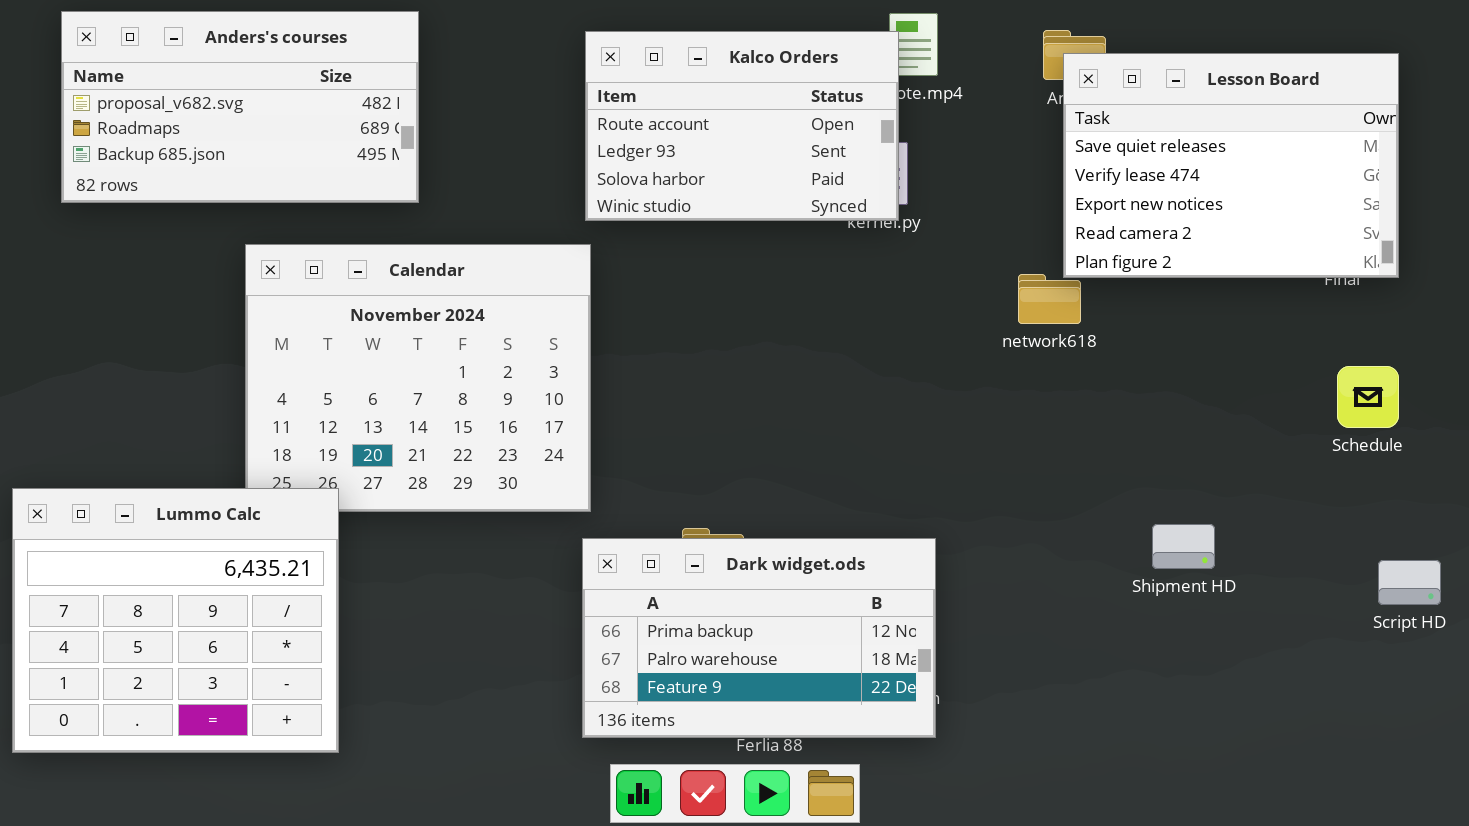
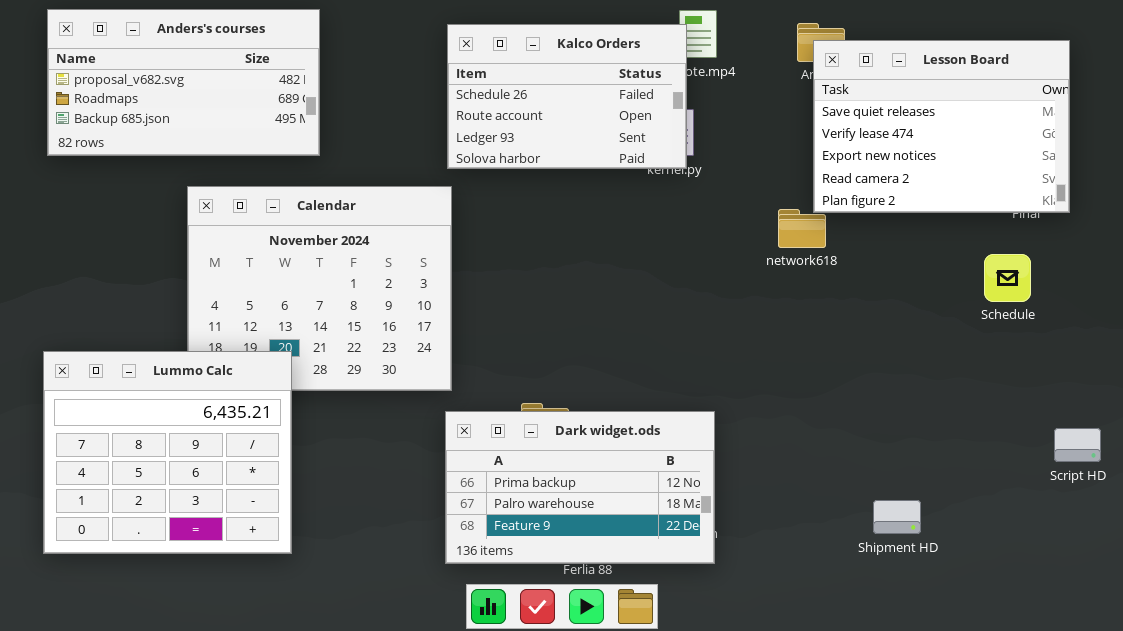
Kalco Orders: [585,31,899,221] -> [447,24,687,169], scrolled up 1 row
Schedule: [1337,366,1399,428] -> [984,254,1031,302], moved
Lummo Calc: [12,488,339,753] -> [43,351,292,554], moved
Shipment HD: [1152,524,1215,569] -> [873,500,921,534], moved

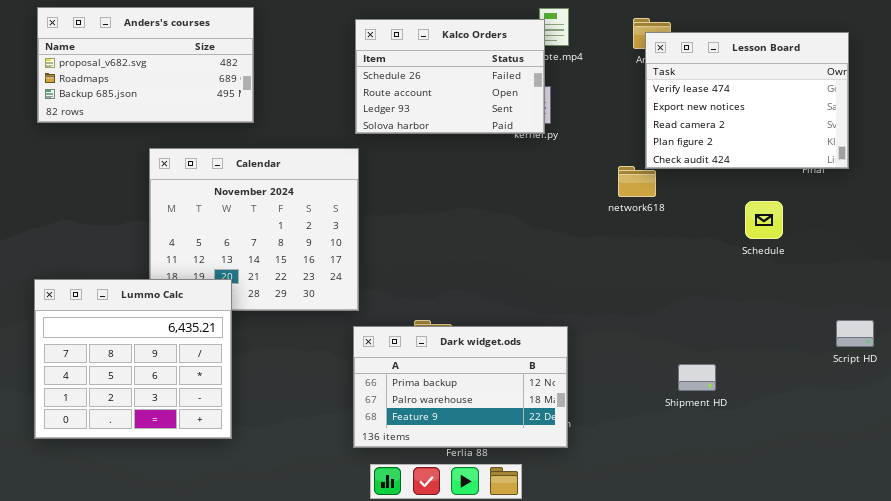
Lesson Board: [813,40,1070,213] -> [645,32,849,169], scrolled down 1 row
Schedule: [984,254,1031,302] -> [745,201,783,239], moved
Script HD: [1054,428,1101,462] -> [836,320,874,347], moved
Shipment HD: [873,500,921,534] -> [678,364,716,391], moved

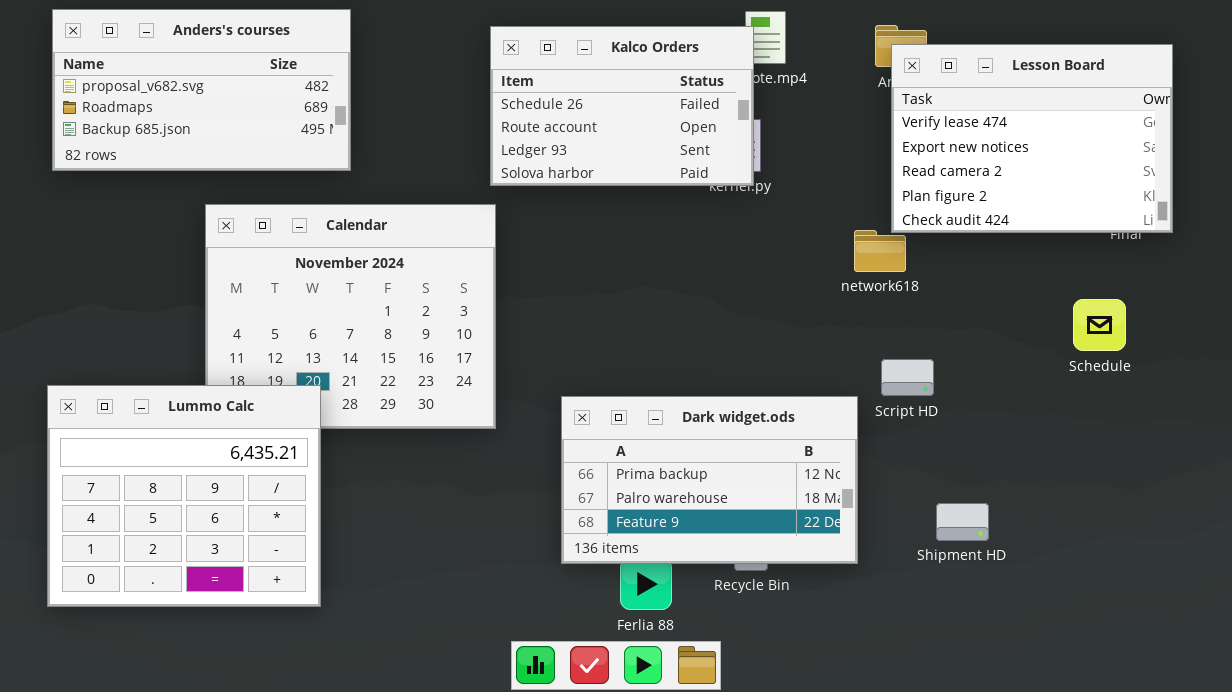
Schedule: [745,201,783,239] -> [1073,299,1126,351], moved
Script HD: [836,320,874,347] -> [881,359,934,396], moved
Dark widget.ods: [353,326,568,448] -> [561,396,858,564], moved

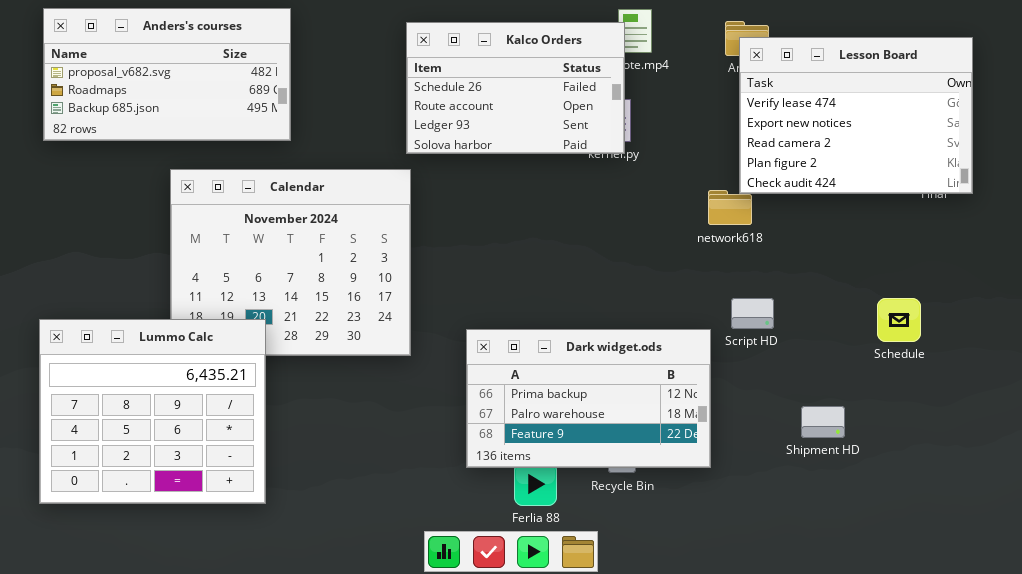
Schedule: [1073,299,1126,351] -> [877,298,921,342], moved
Shipment HD: [936,503,989,541] -> [801,406,845,438], moved

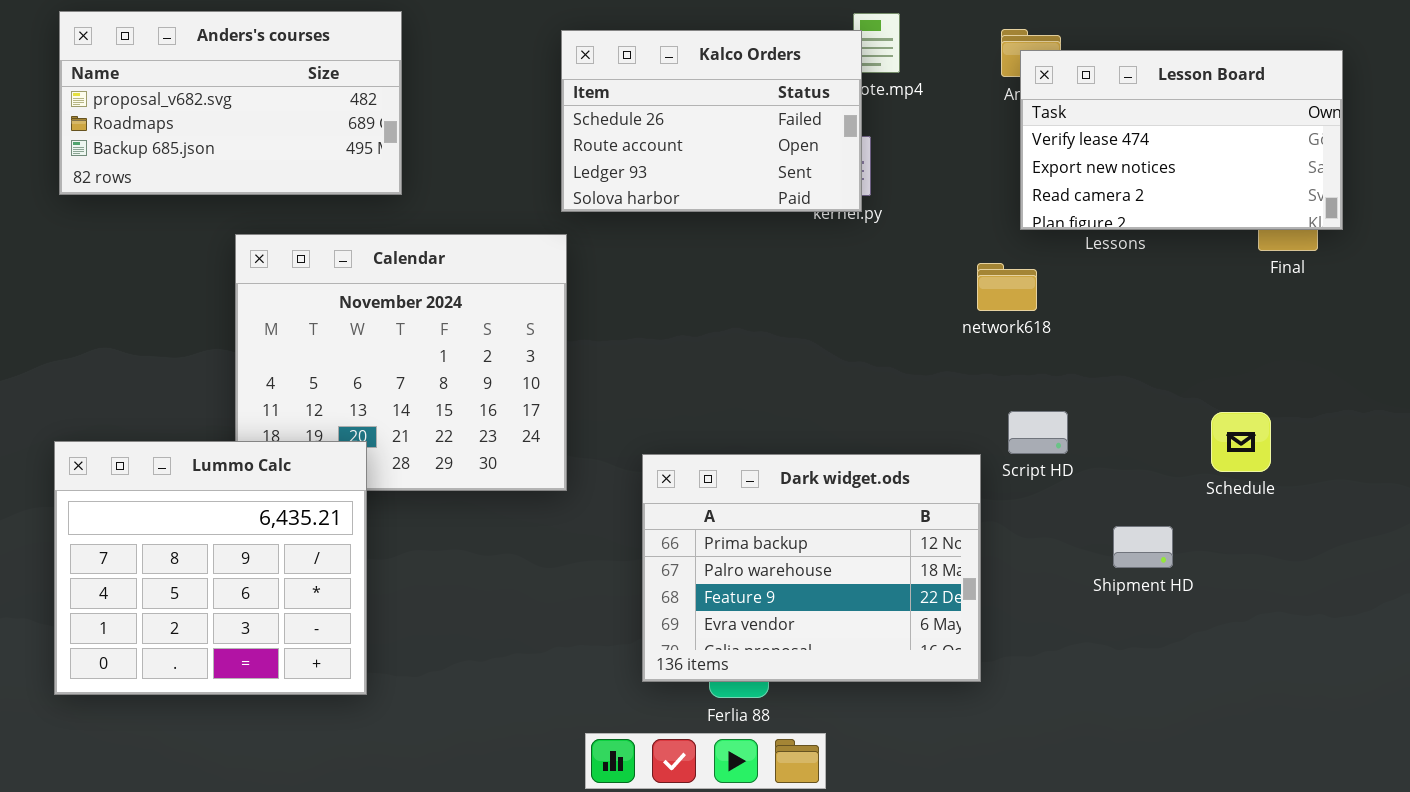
Lesson Board: [739,37,973,194] -> [1020,50,1343,230], resized
Dark widget.ods: [466,329,711,468] -> [642,454,981,682], resized
Shipment HD: [801,406,845,438] -> [1113,526,1173,568], moved

